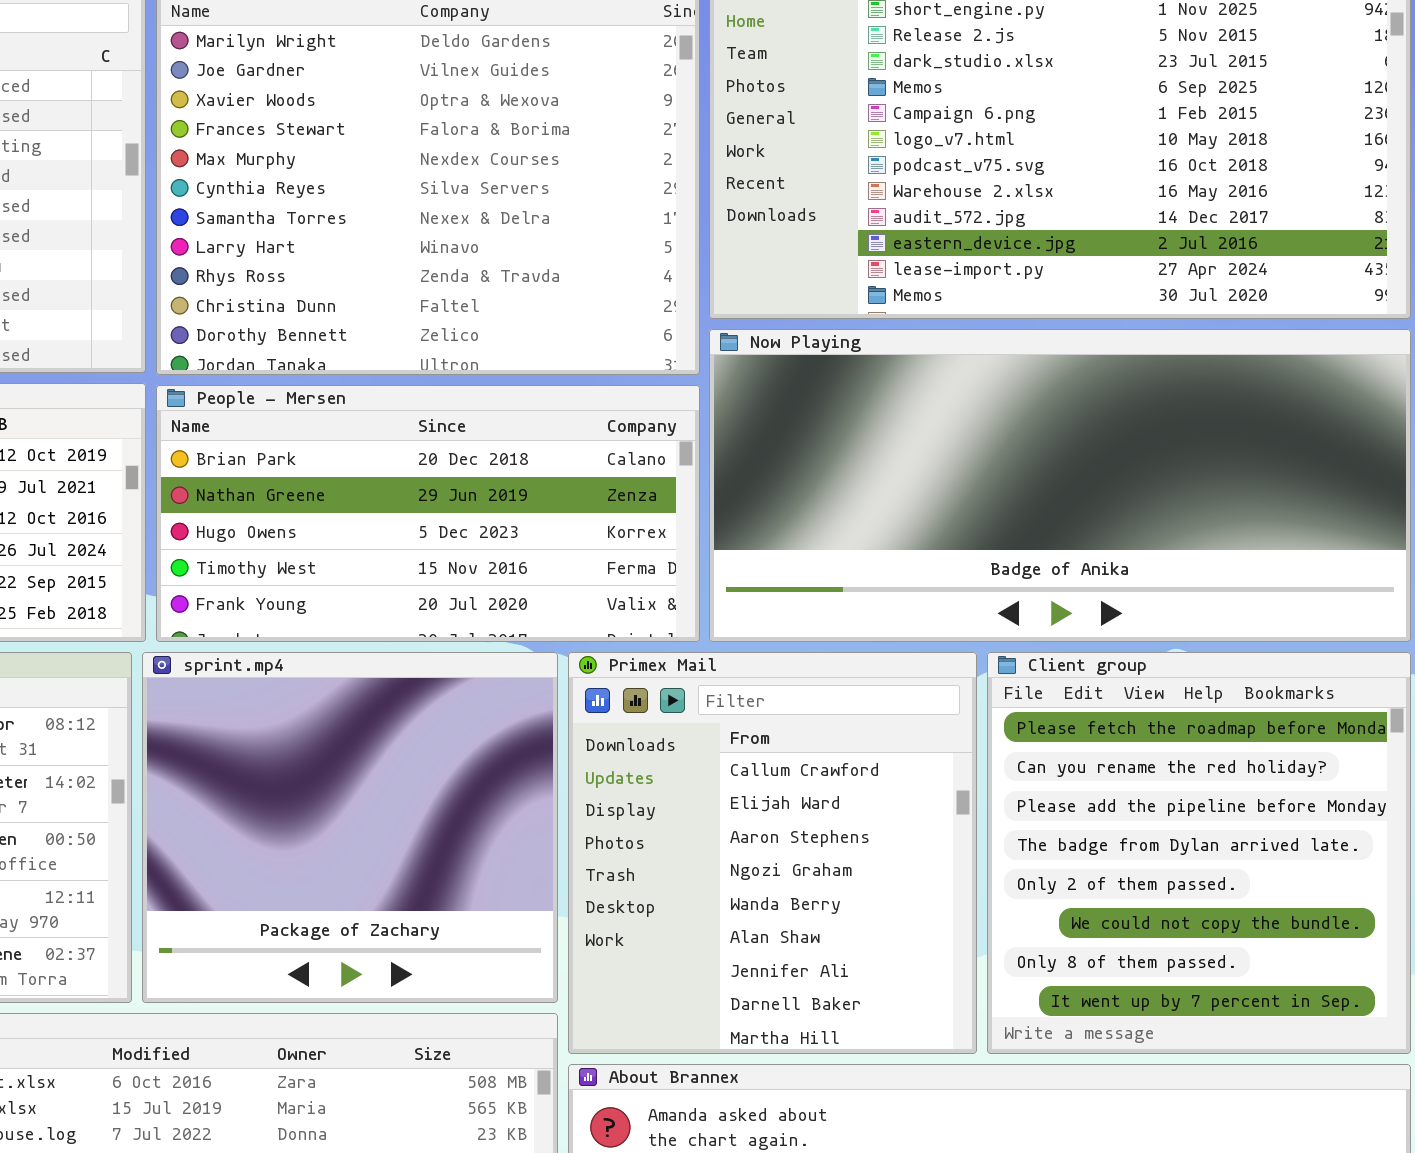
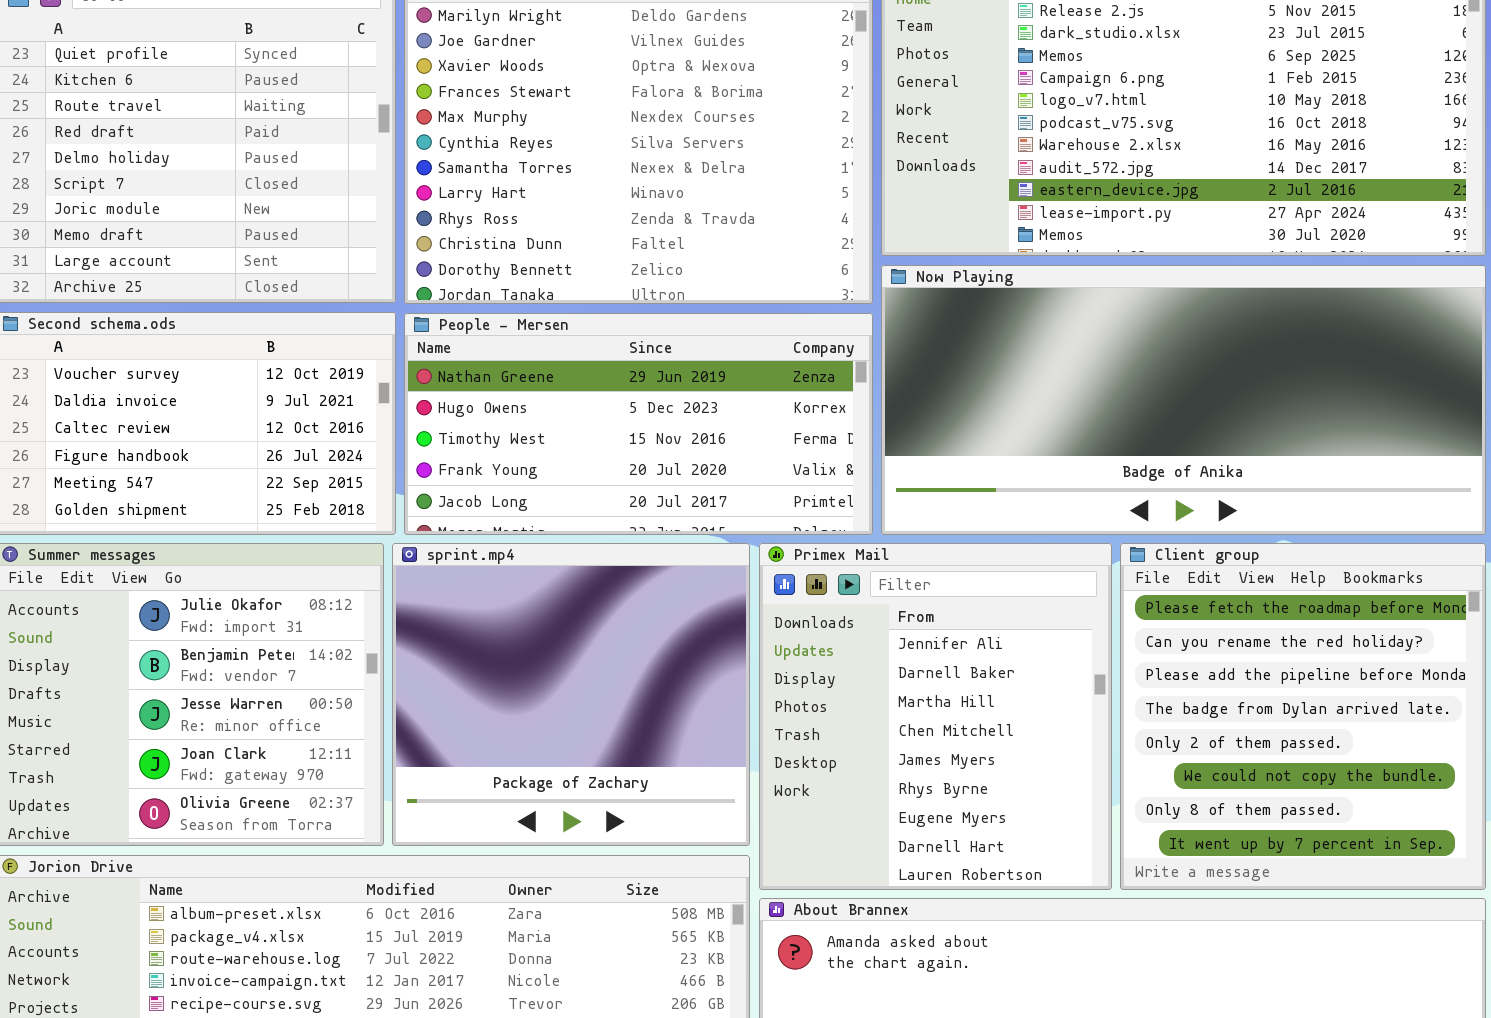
People - Mersen: [156,385,700,642] -> [404,313,873,535], scrolled down 1 row
Primex Mail: [568,652,977,1054] -> [759,543,1112,890], scrolled down 6 rows

